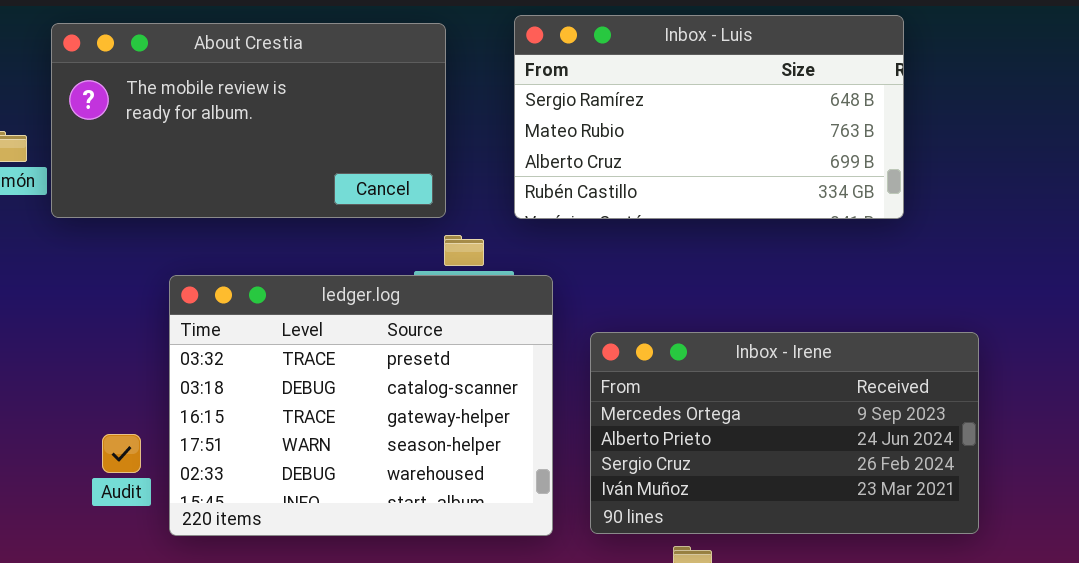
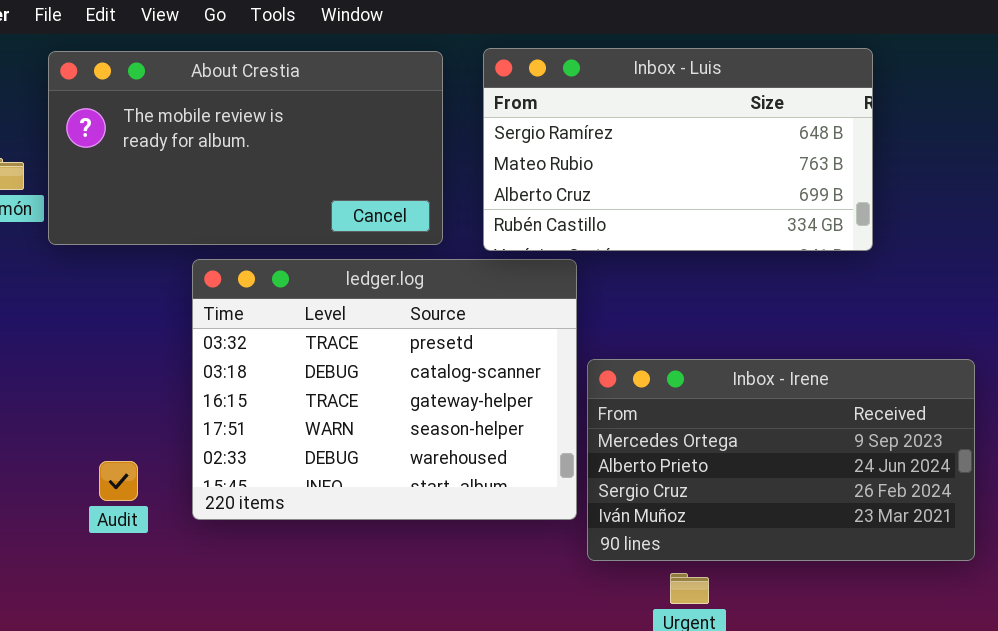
Inbox - Luis: [514,15,904,219] -> [483,48,873,251], moved
ledger.log: [169,275,553,536] -> [192,259,577,520], moved

